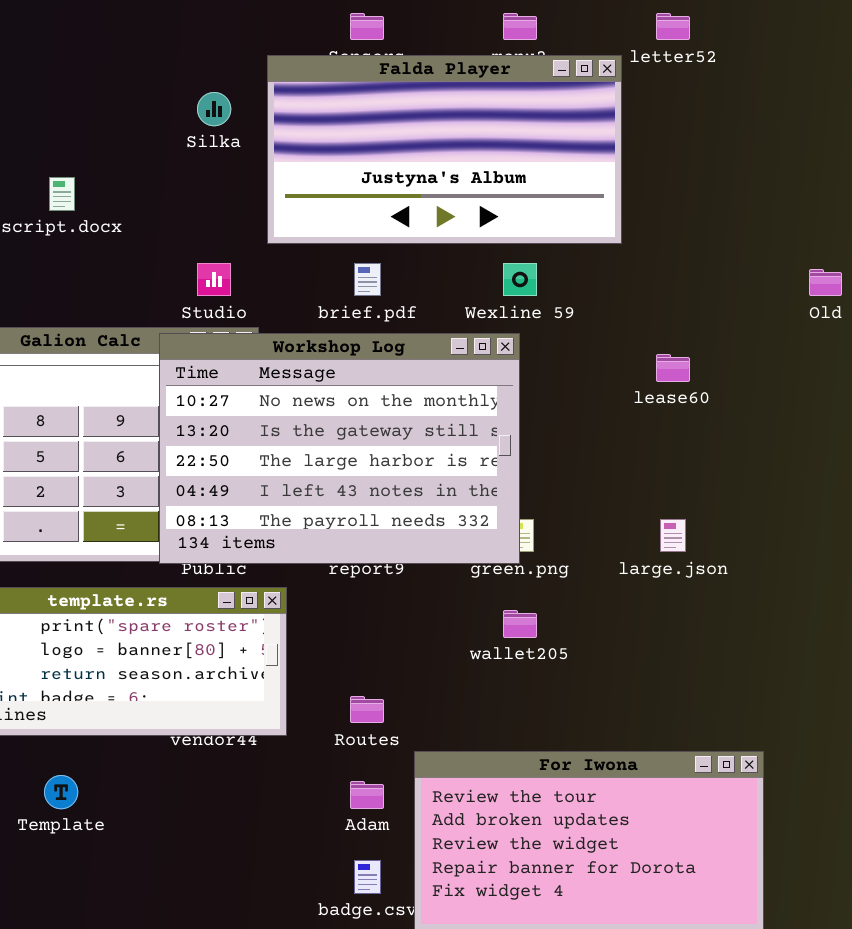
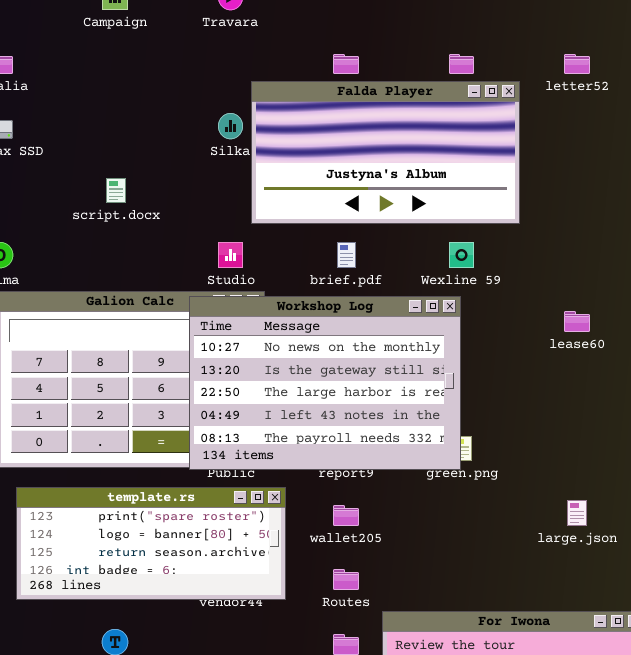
Falda Player: [267,55,622,244] -> [251,81,520,224], moved
large.json: [660,519,686,552] -> [567,500,587,526], moved
wallet205: [503,610,537,638] -> [333,505,359,526], moved

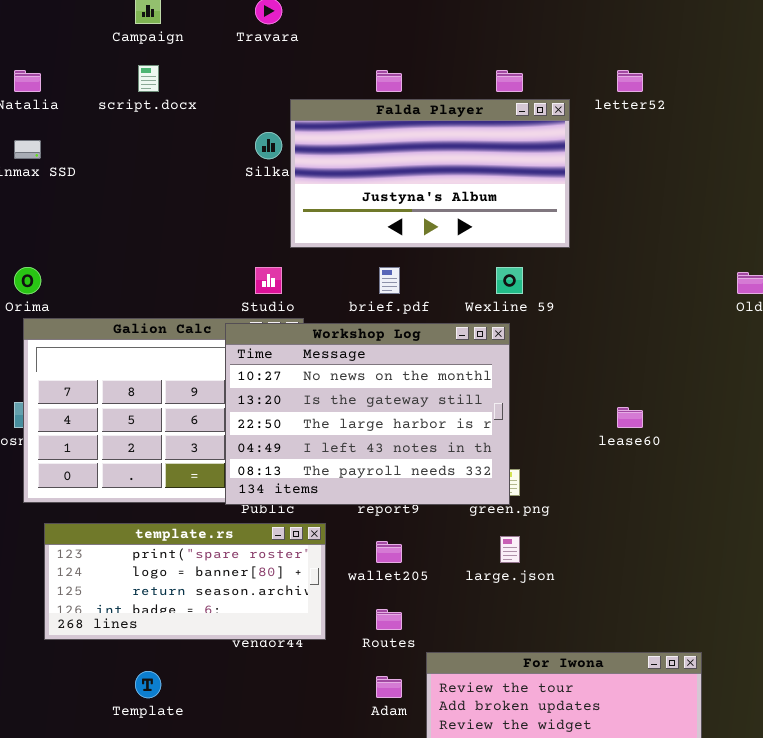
script.docx: [106,178,126,203] -> [138,65,159,92], moved
lease60: [564,311,590,332] -> [617,407,643,428], moved
large.json: [567,500,587,526] -> [500,536,520,563], moved

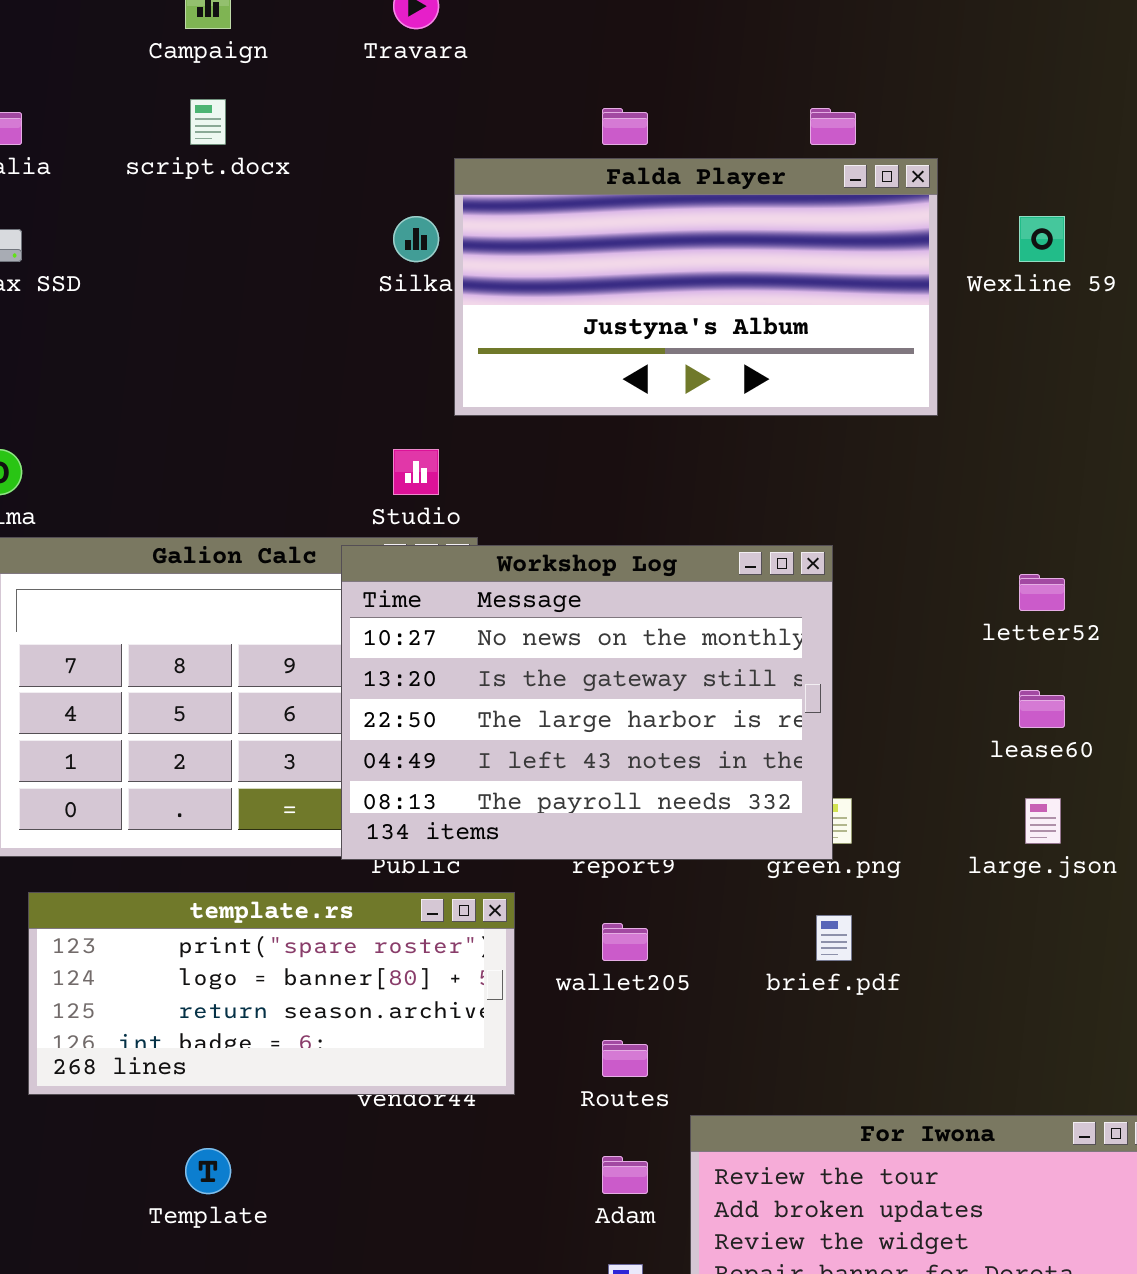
letter52: [617,70,643,92] -> [1019,574,1065,611], moved
brief.pdf: [379,267,400,294] -> [816,915,852,961], moved
Wexline 59: [496,267,523,294] -> [1019,216,1065,262], moved
large.json: [500,536,520,563] -> [1025,798,1061,844], moved

